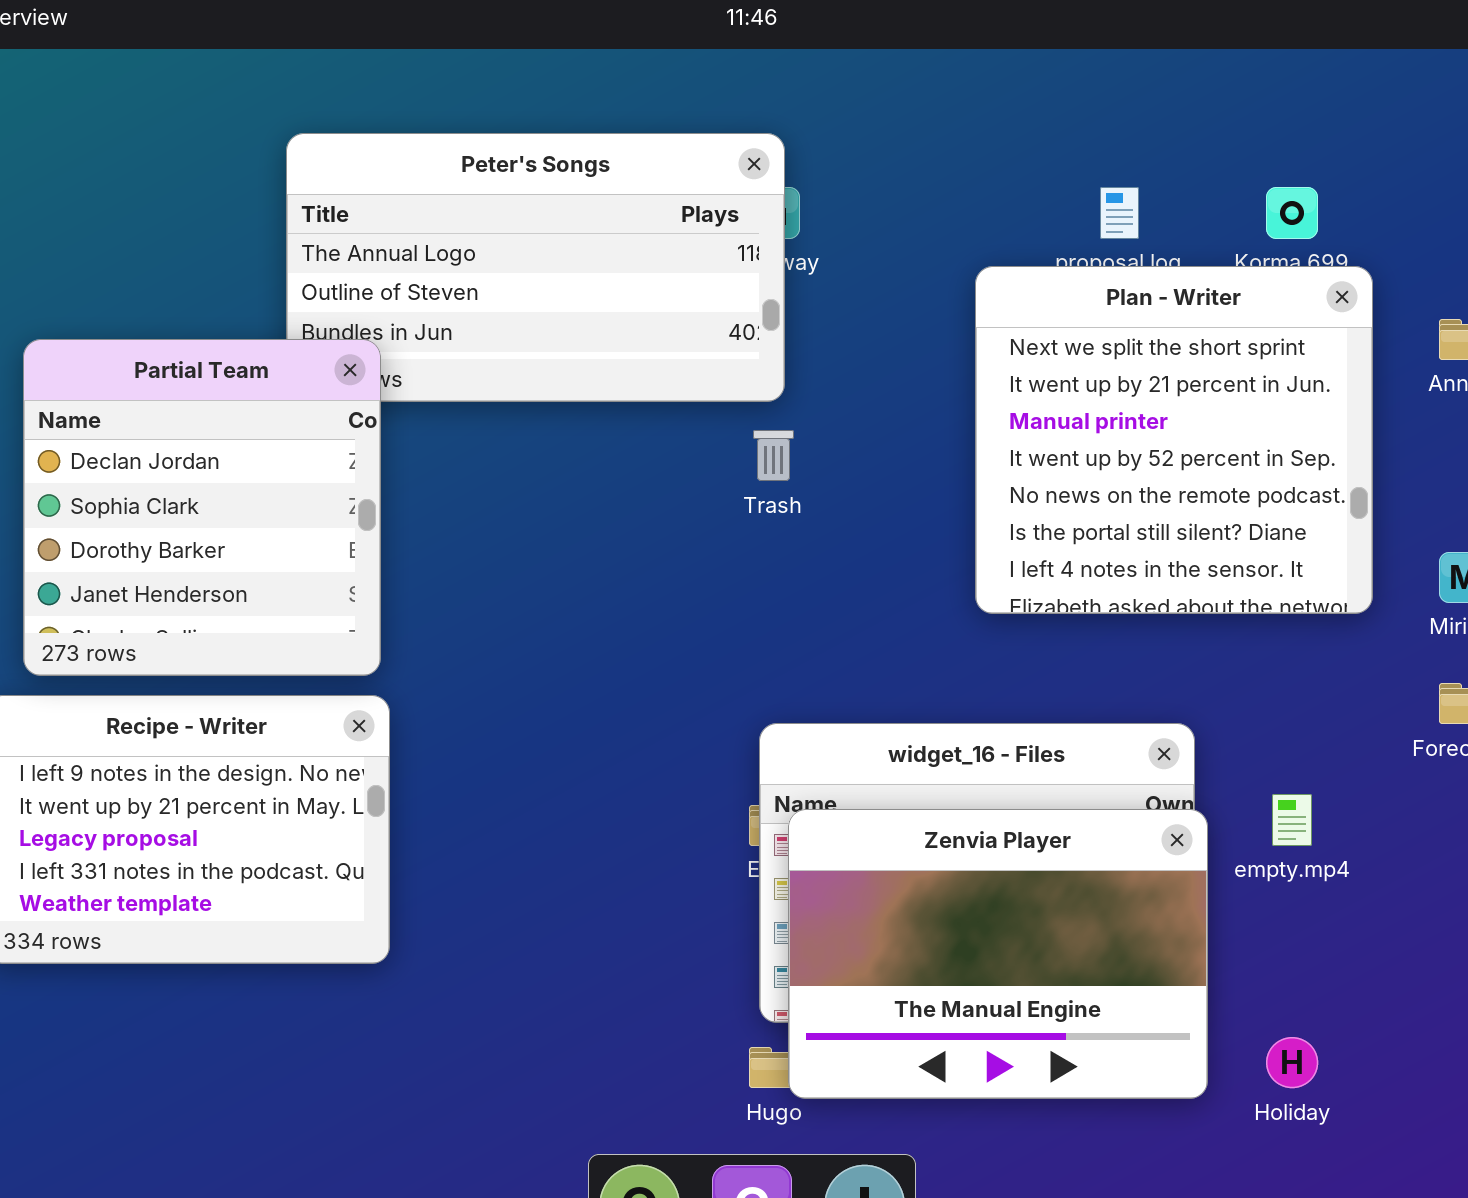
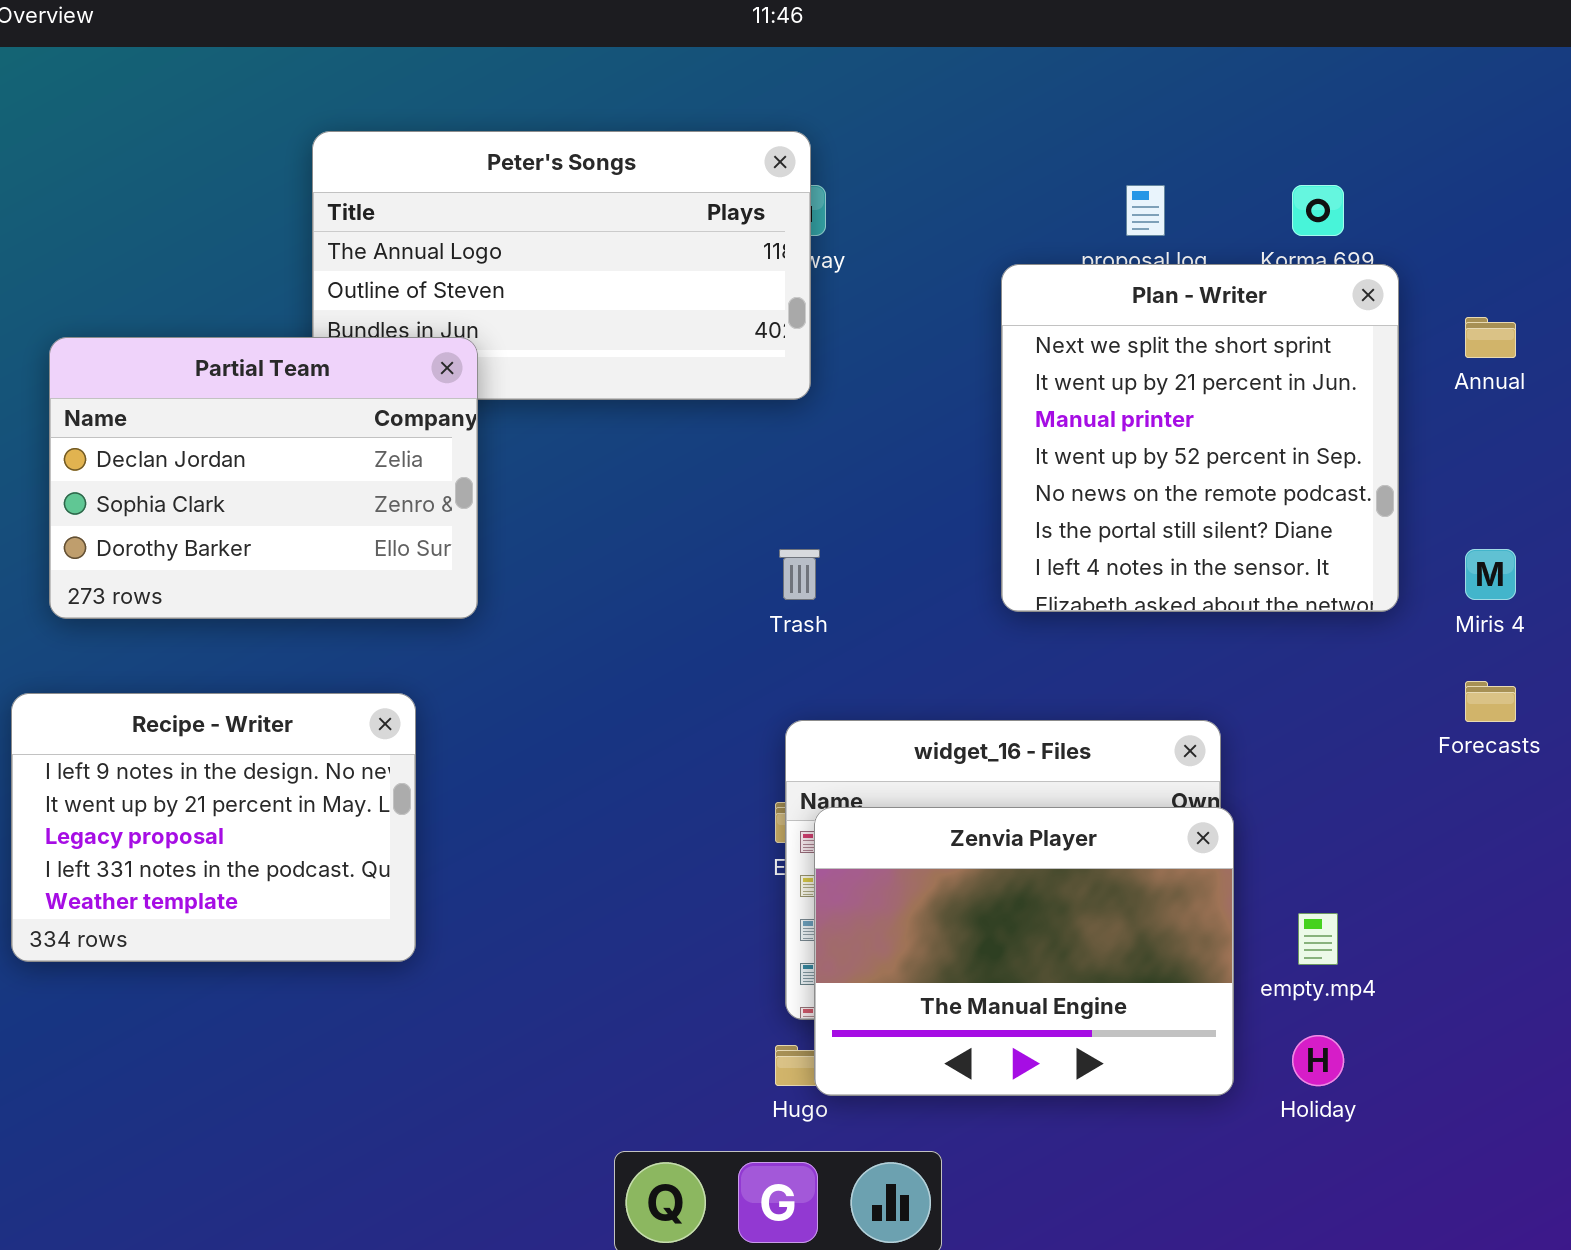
Partial Team: [23,339,381,676] -> [49,337,478,619], resized
Trash: [753,430,794,481] -> [779,549,820,600], moved
empty.mp4: [1272,794,1312,846] -> [1298,913,1338,965], moved

